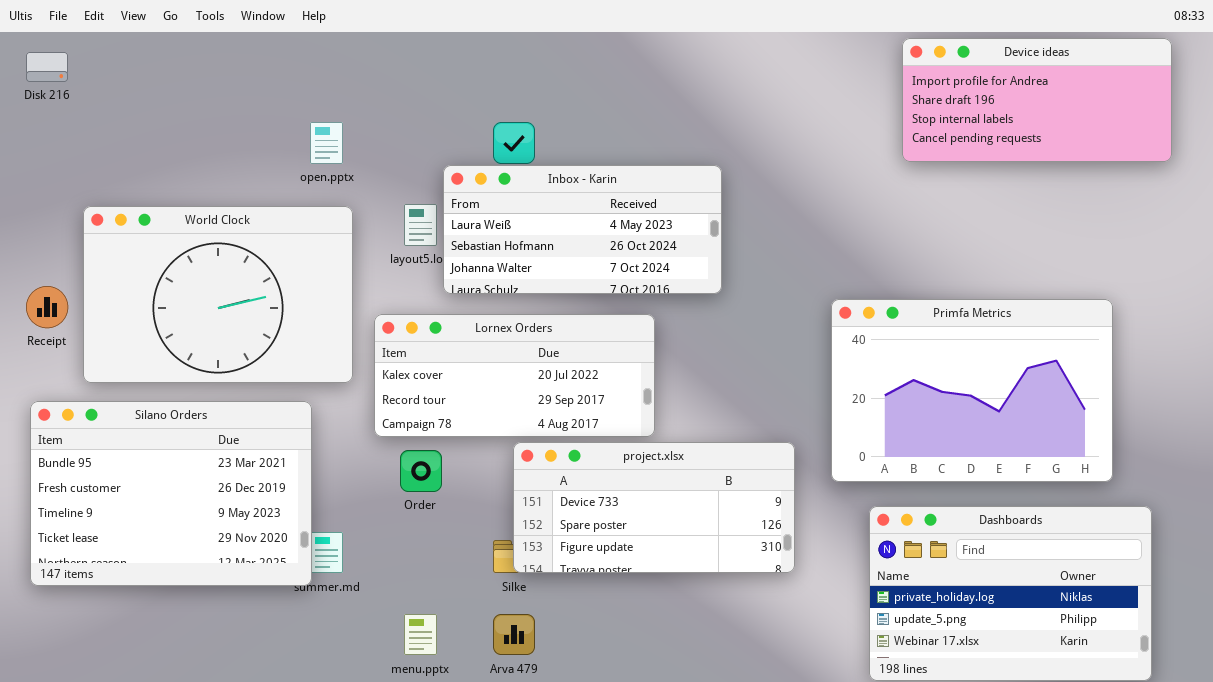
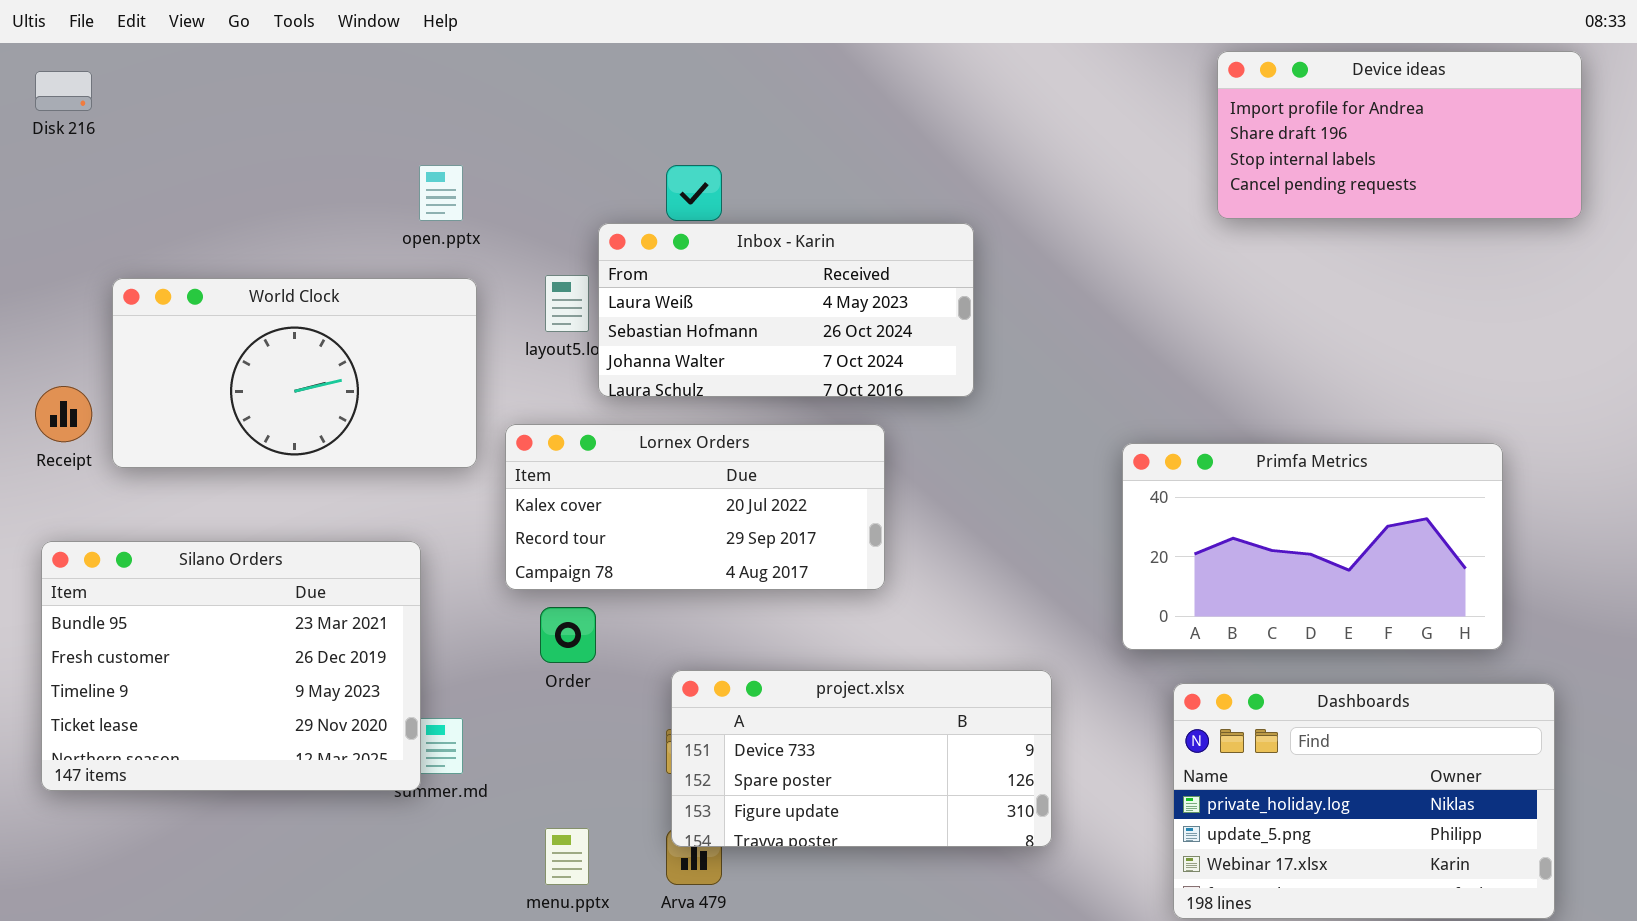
World Clock: [83,206,353,383] -> [112,278,477,468], resized
Primfa Metrics: [831,299,1113,482] -> [1122,443,1503,650], resized
project.xlsx: [513,442,795,573] -> [671,670,1052,847], moved

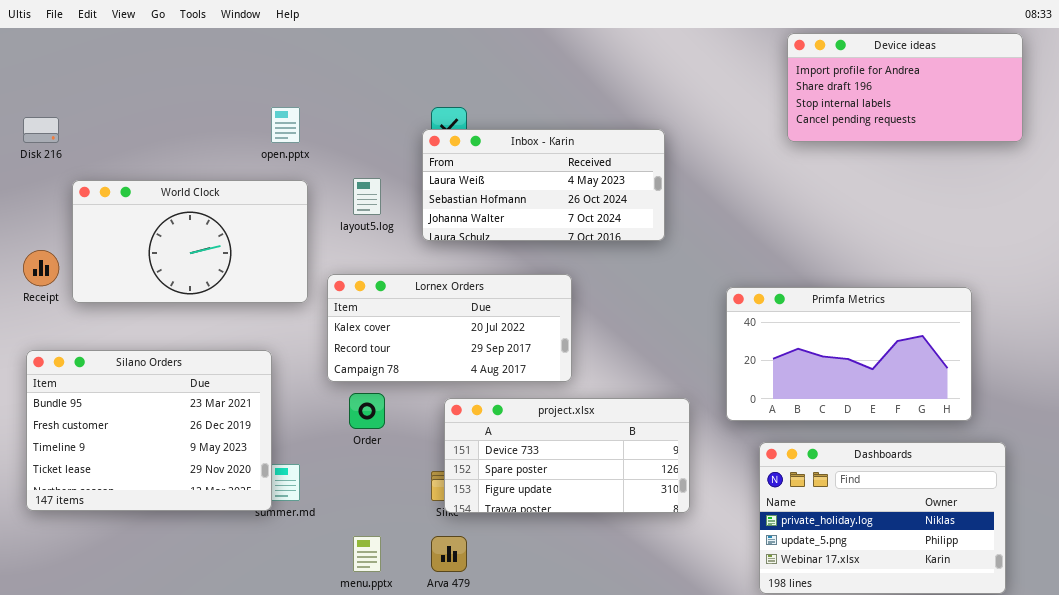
Disk 216: [35,71,92,111] -> [23,117,59,143], moved
Inbox - Karin: [598,223,974,397] -> [422,129,665,241], moved
project.xlsx: [671,670,1052,847] -> [444,398,690,513], moved

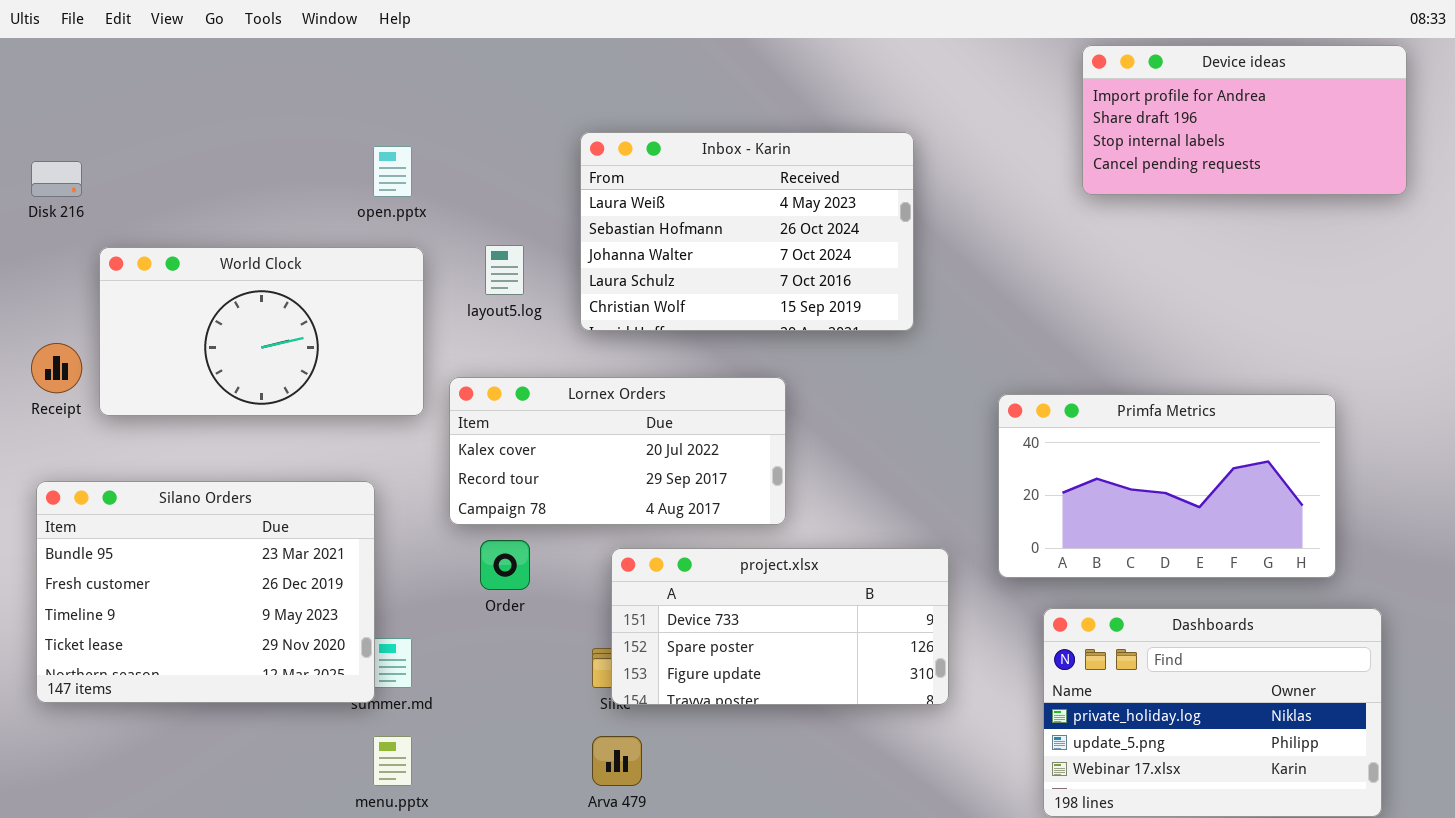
Inbox - Karin: [422,129,665,241] -> [580,132,914,331], resized
menu.pptx: [353,536,381,572] -> [373,736,412,786], moved

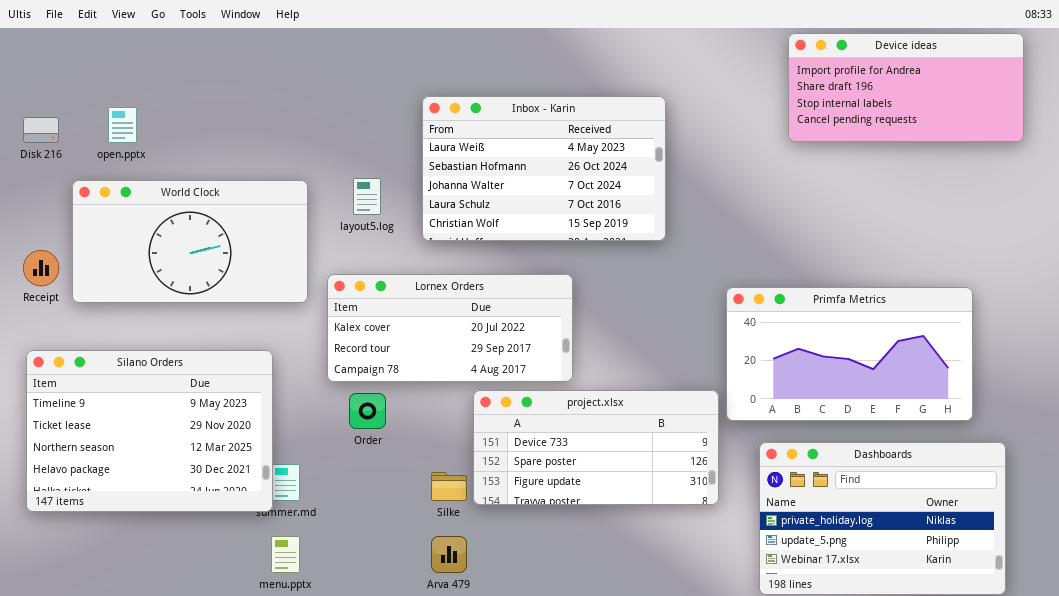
open.pptx: [373,146,412,197] -> [108,107,137,143], moved
Silano Orders: [36,481,375,703] -> [26,350,273,512], scrolled down 2 rows
project.xlsx: [611,548,949,705] -> [473,390,719,505], moved

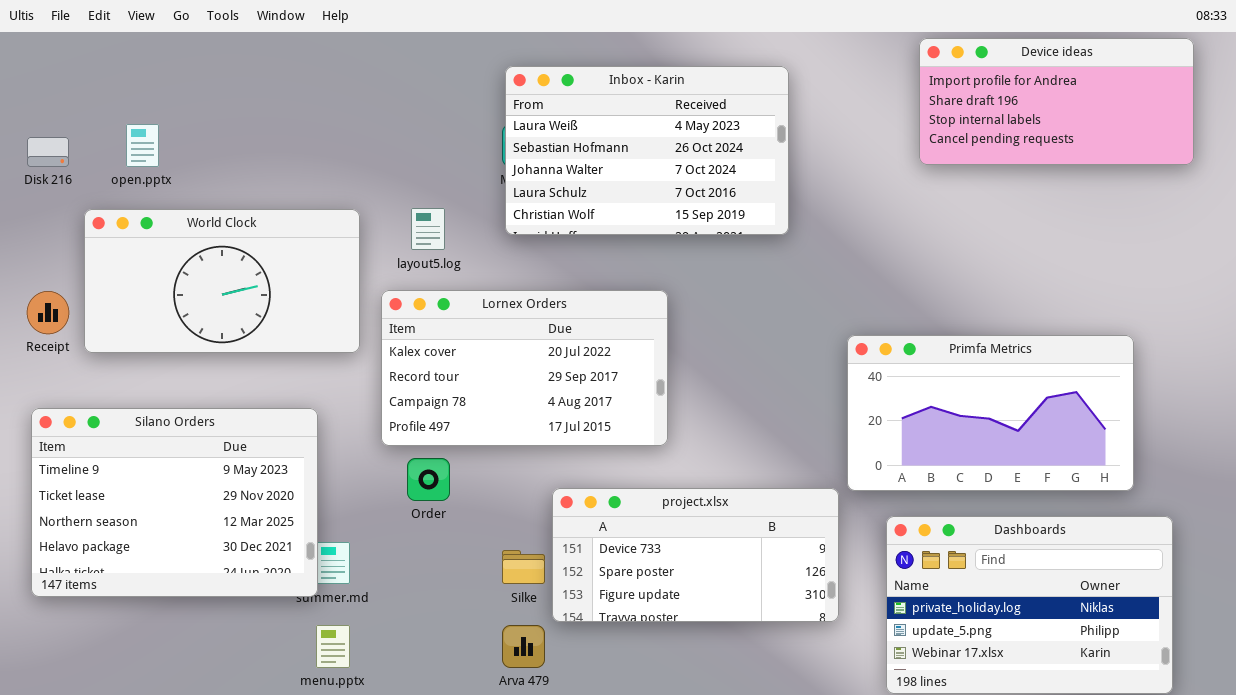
Inbox - Karin: [422,96,666,241] -> [505,66,789,235], moved
Lornex Orders: [327,274,573,382] -> [381,290,668,446], resized
project.xlsx: [473,390,719,505] -> [552,488,839,622], moved

